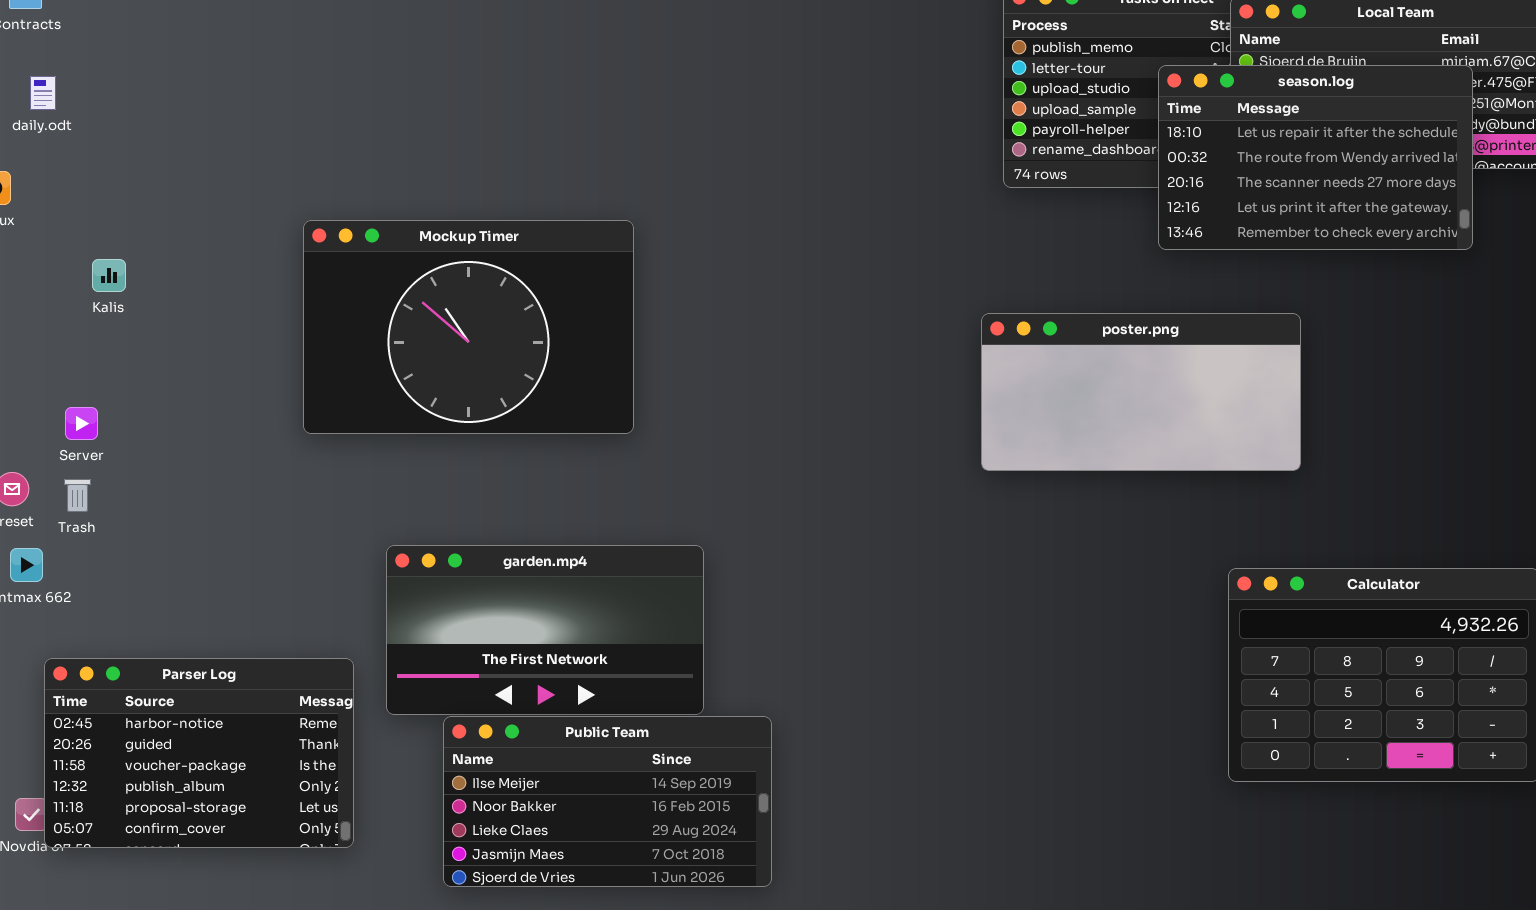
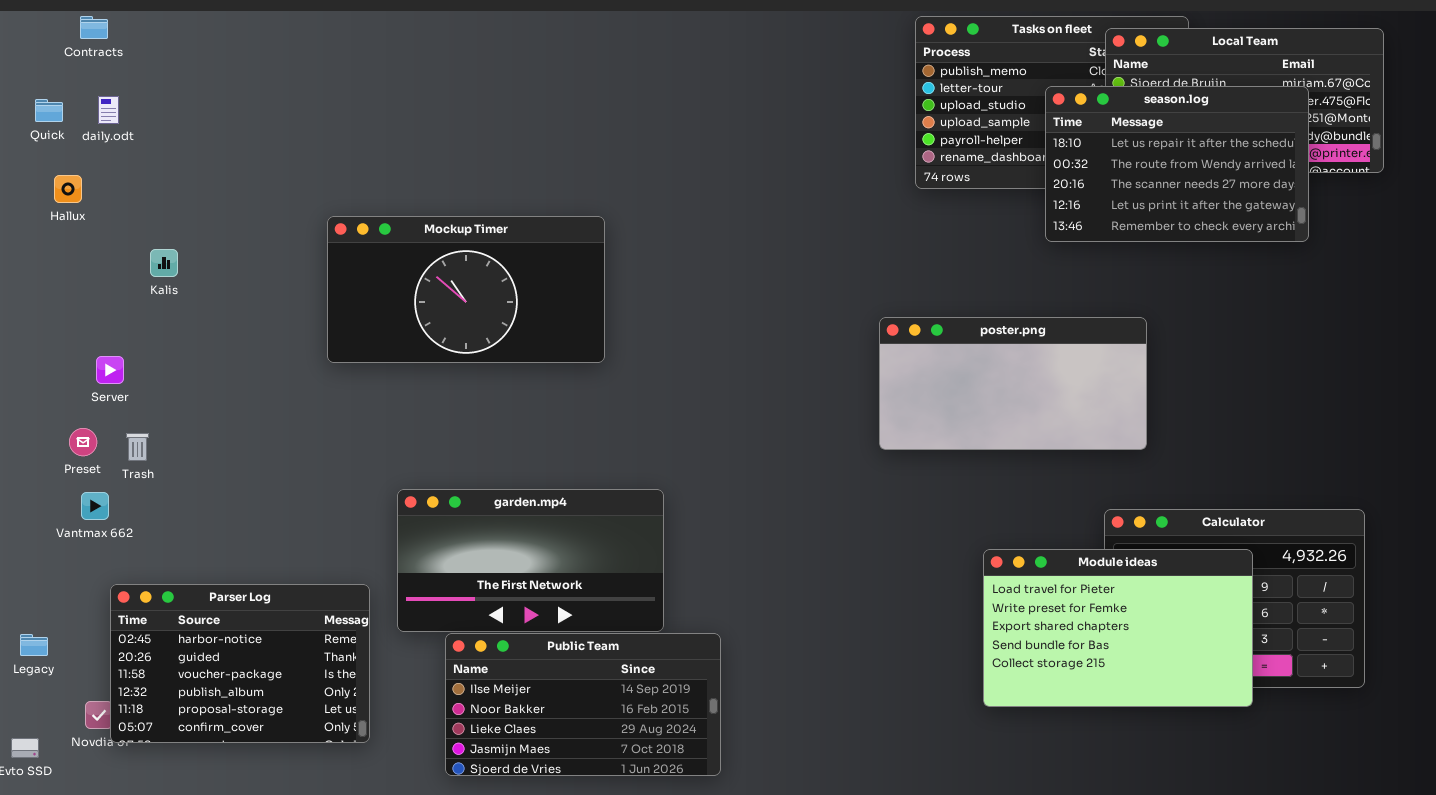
Mockup Timer: [303,220,634,434] -> [327,216,605,363], resized
poster.png: [981,313,1301,471] -> [879,317,1147,450], moved
Server: [65,407,98,440] -> [96,356,124,384], moved
Module ideas: none -> [983,549,1253,707], opened

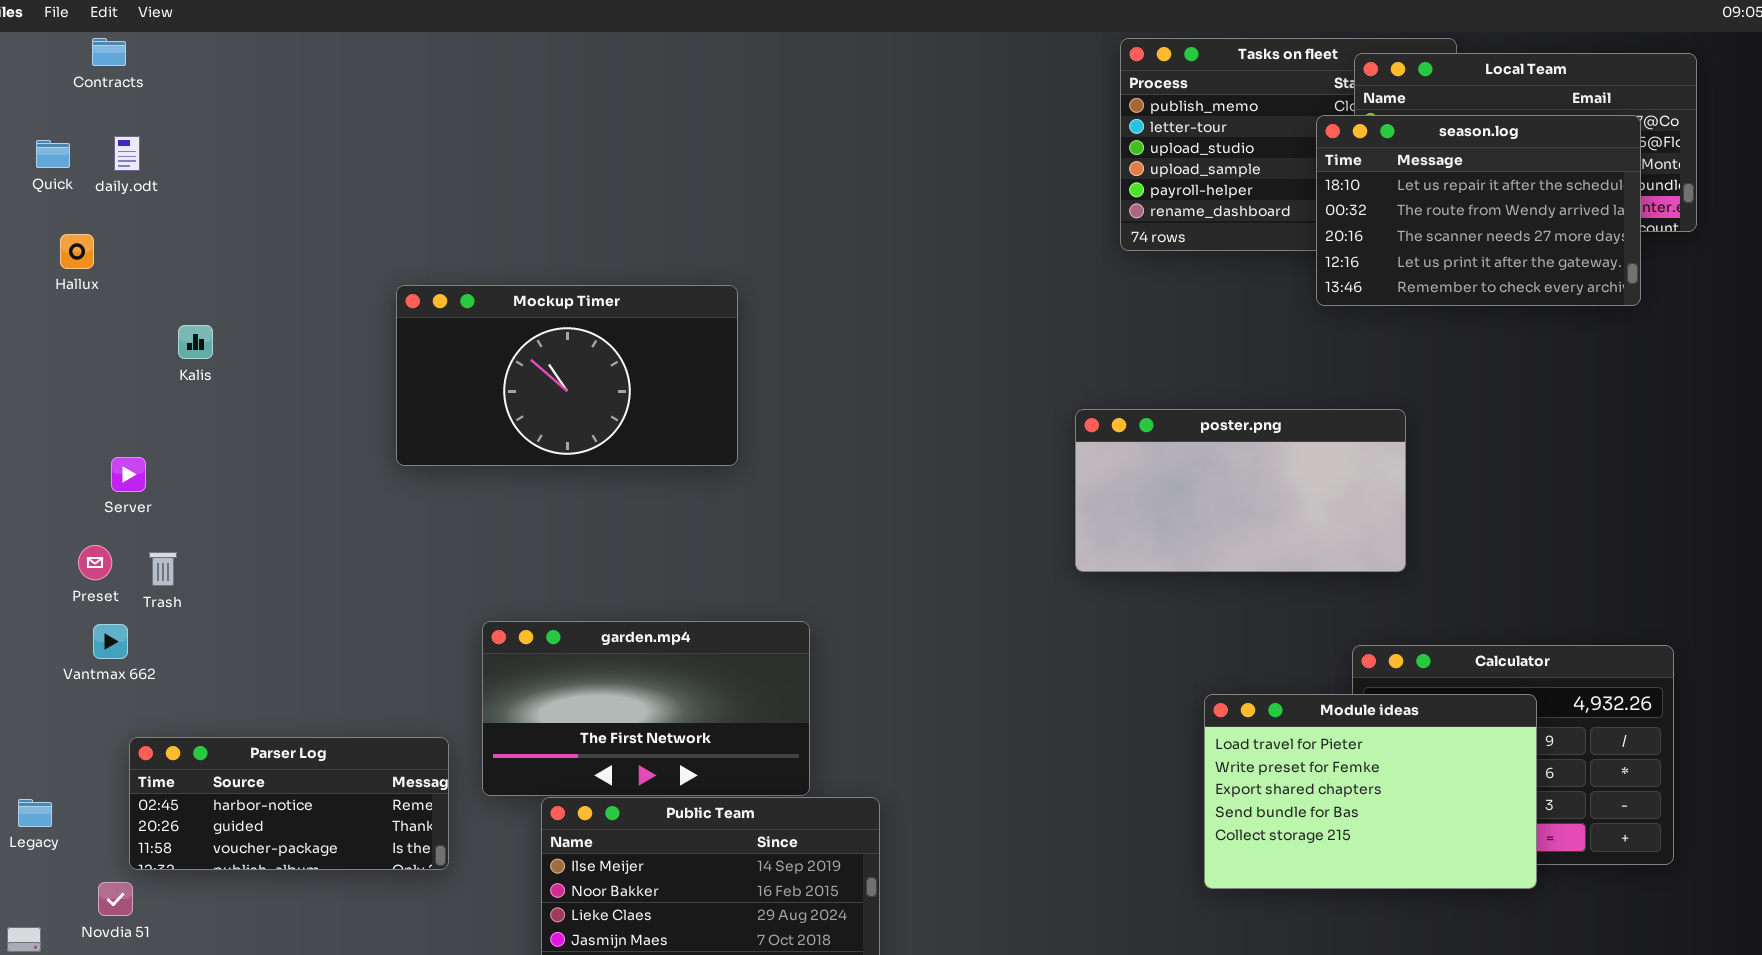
season.log: [1045,86,1309,242] -> [1316,115,1641,306], moved
Parser Log: [110,584,370,743] -> [129,737,449,870], resized

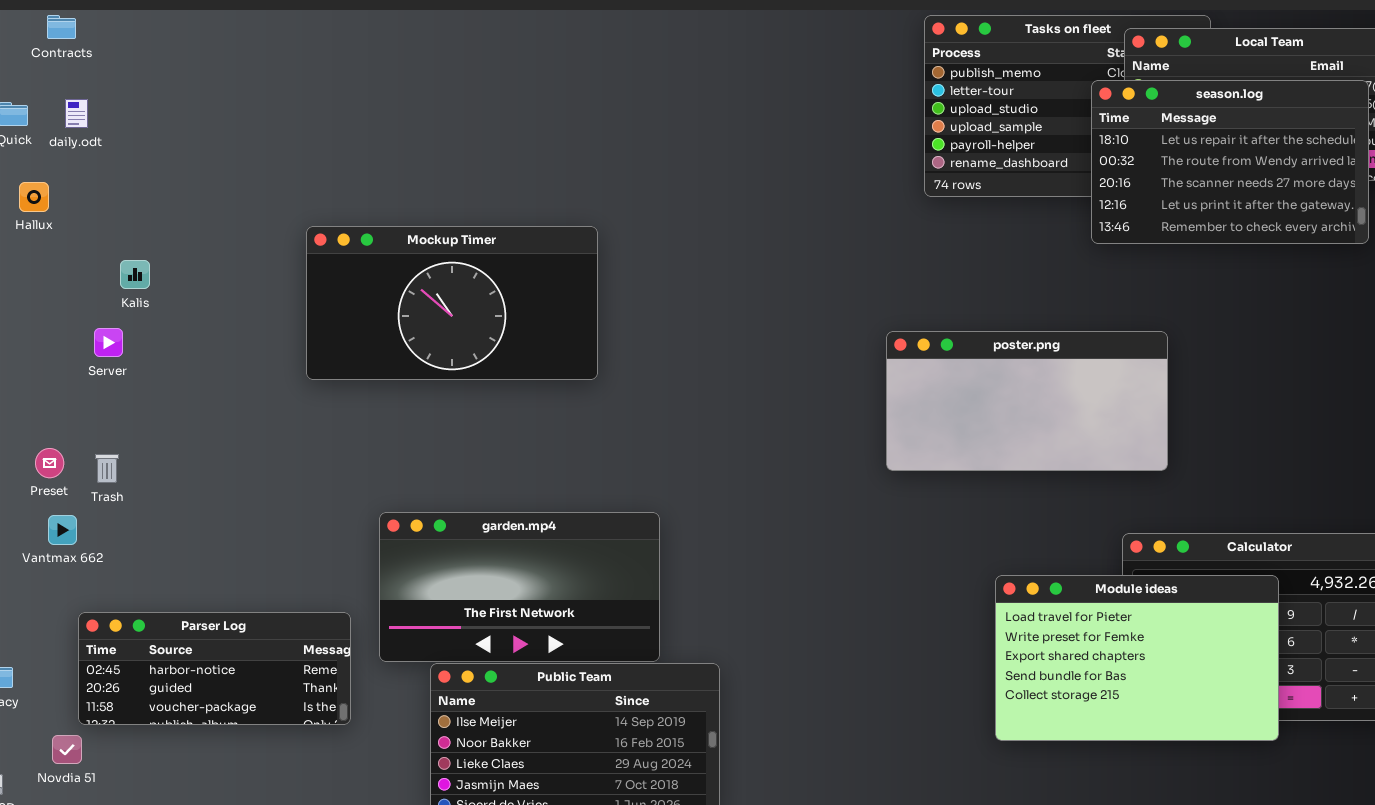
Server: [111,457,146,492] -> [94,328,123,357], moved

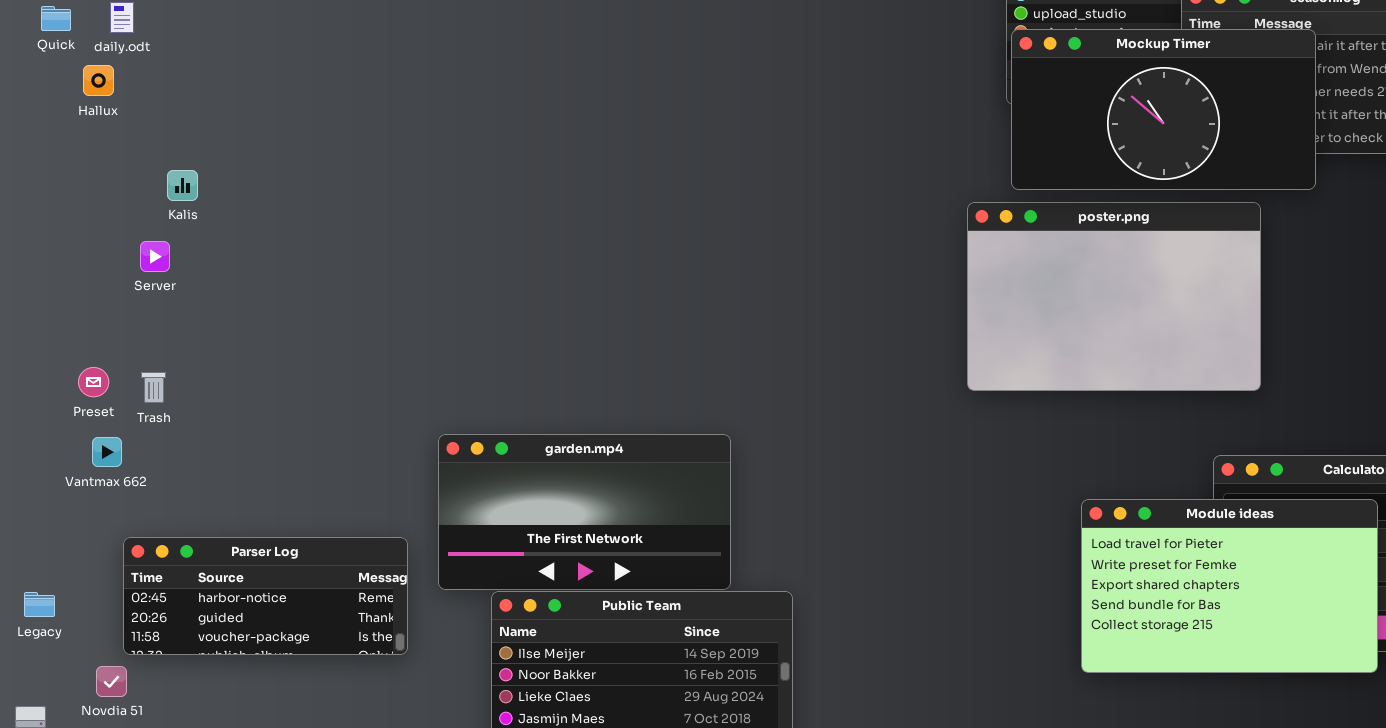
Hallux: [19,182,49,212] -> [83,65,114,96], moved
Mockup Timer: [306,226,598,380] -> [1011,29,1316,190], moved
poster.png: [886,331,1168,471] -> [967,202,1261,391], resized

